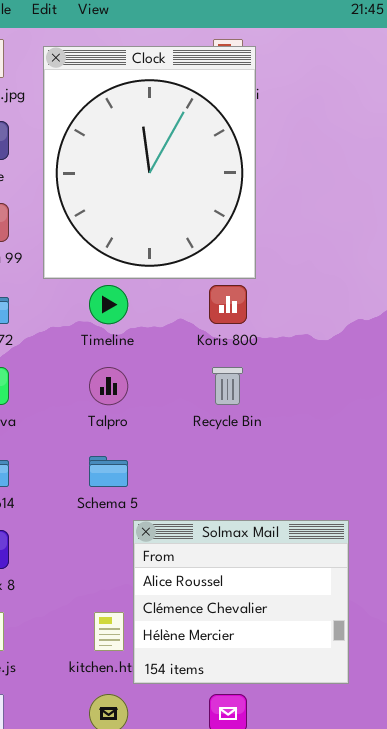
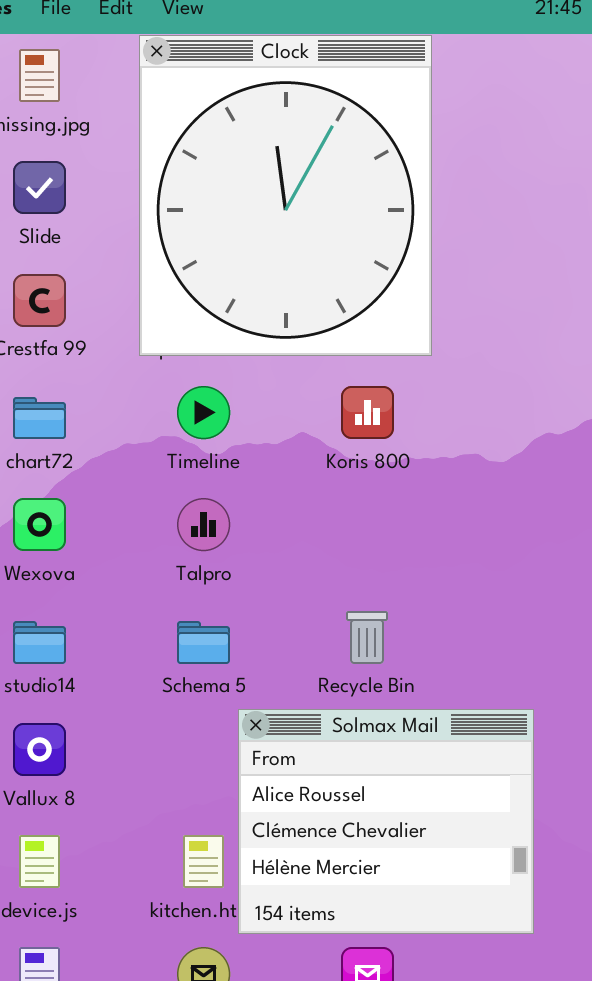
Clock: [43,46,256,279] -> [139,35,432,356], moved
Recycle Bin: [212,367,243,405] -> [346,611,388,664], moved

